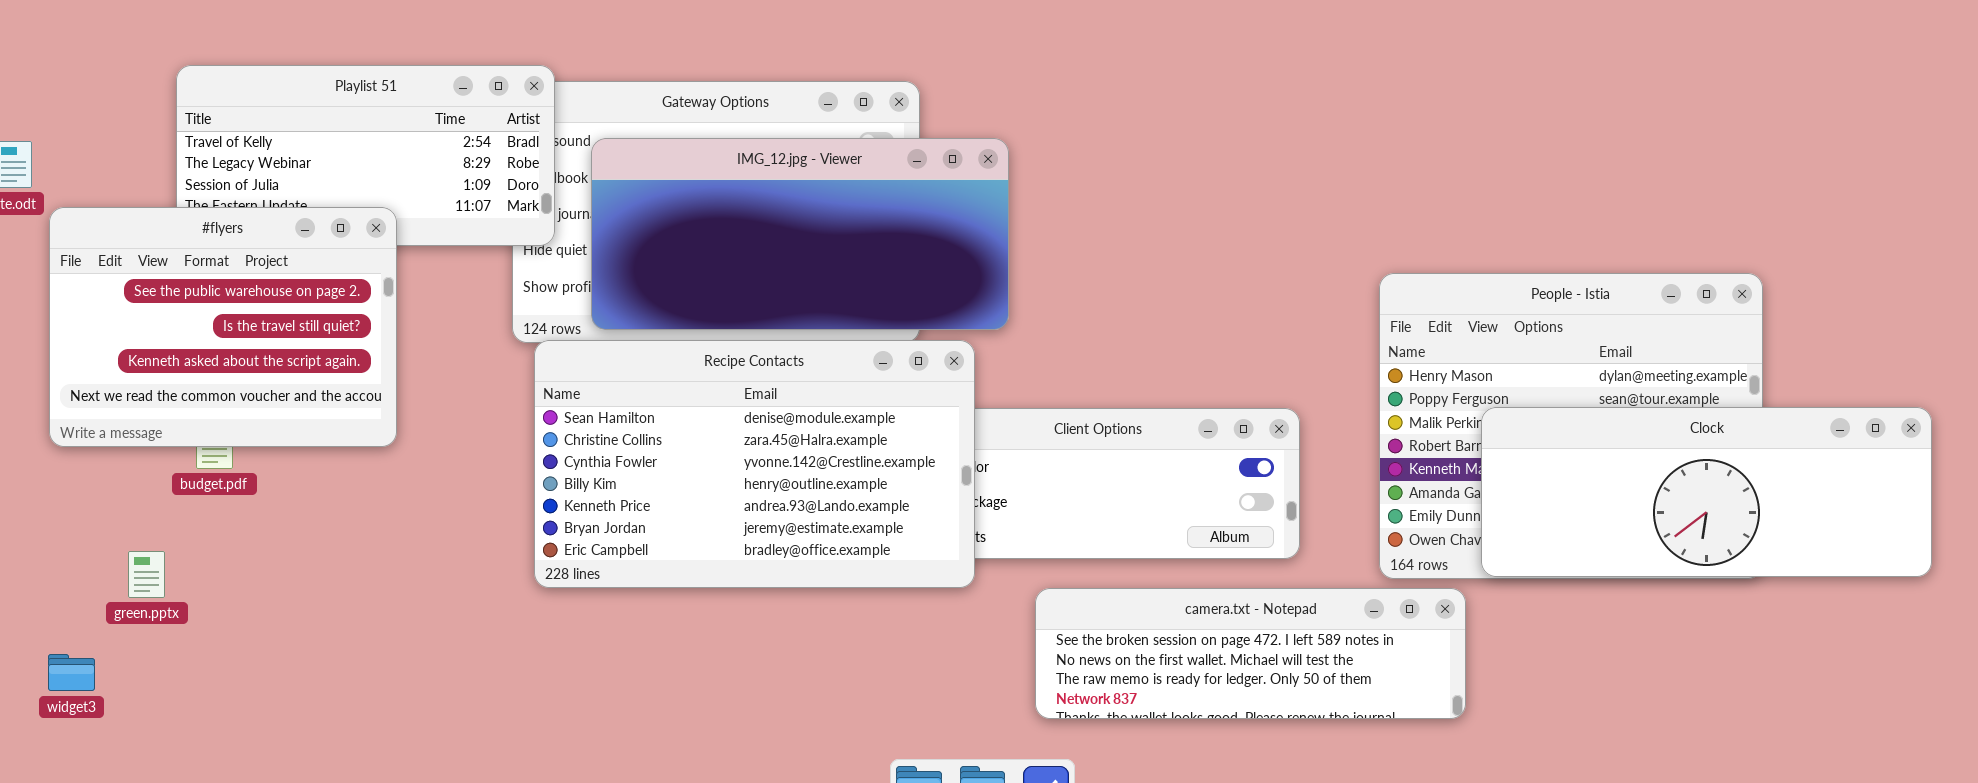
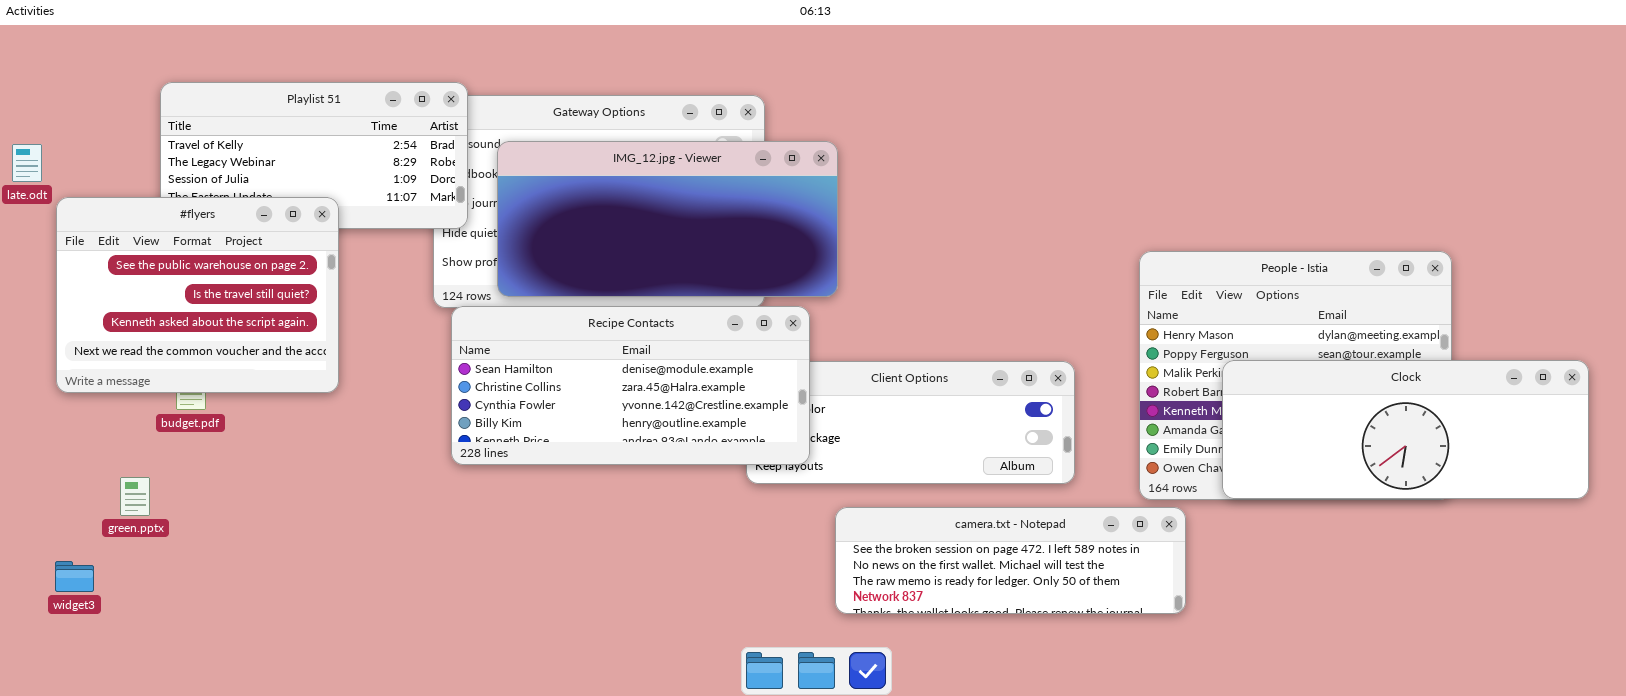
Recipe Contacts: [534,340,975,588] -> [451,306,810,465], resized
camera.txt - Notepad: [1035,588,1466,719] -> [835,507,1186,614], moved

